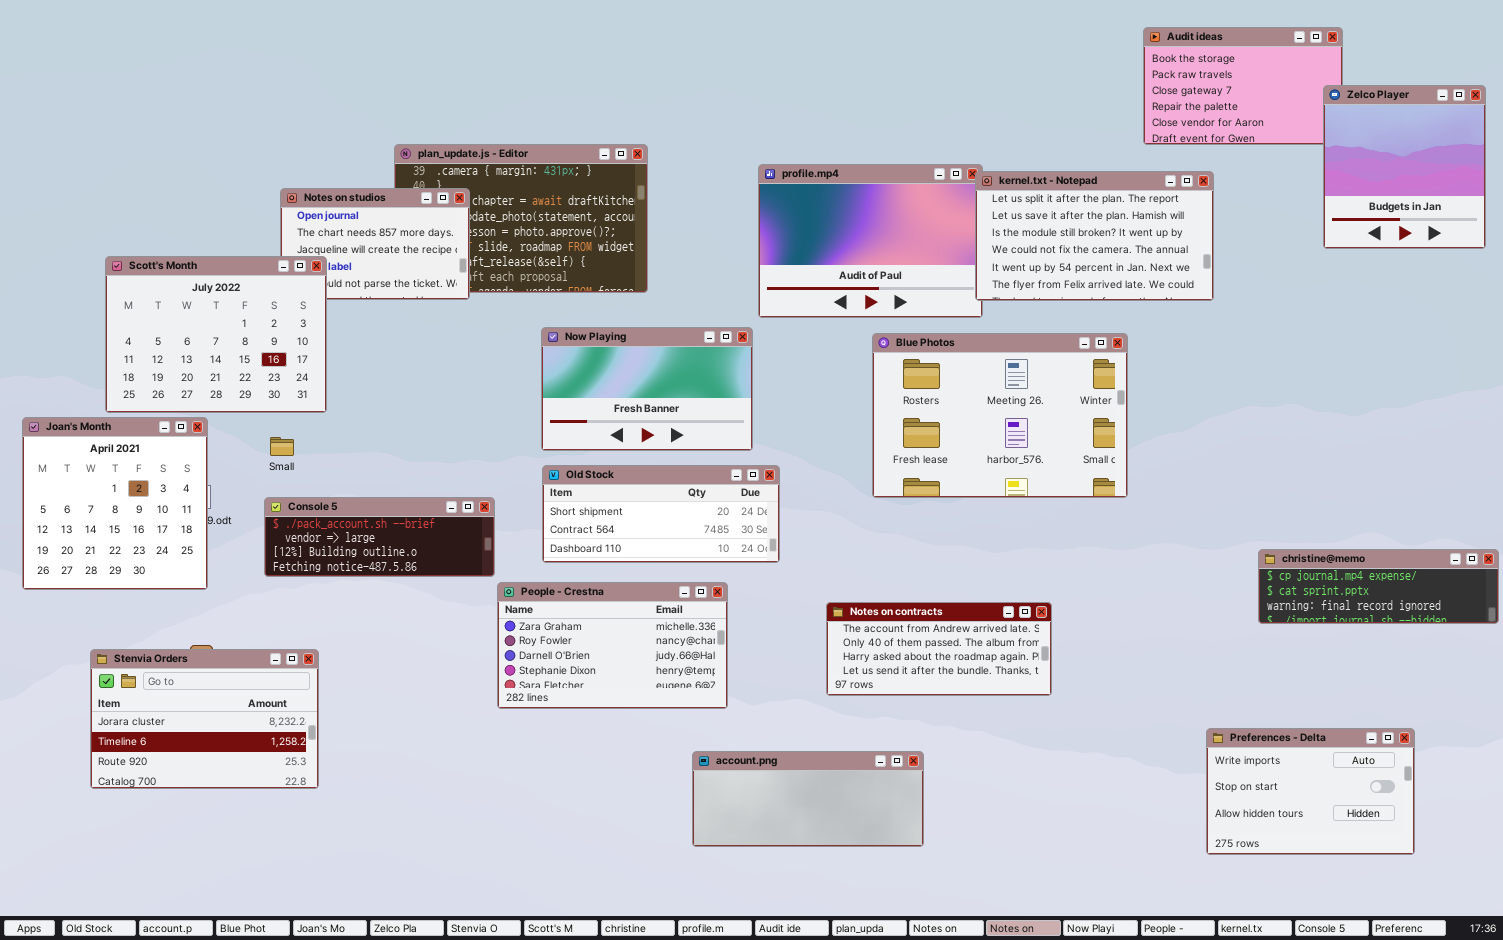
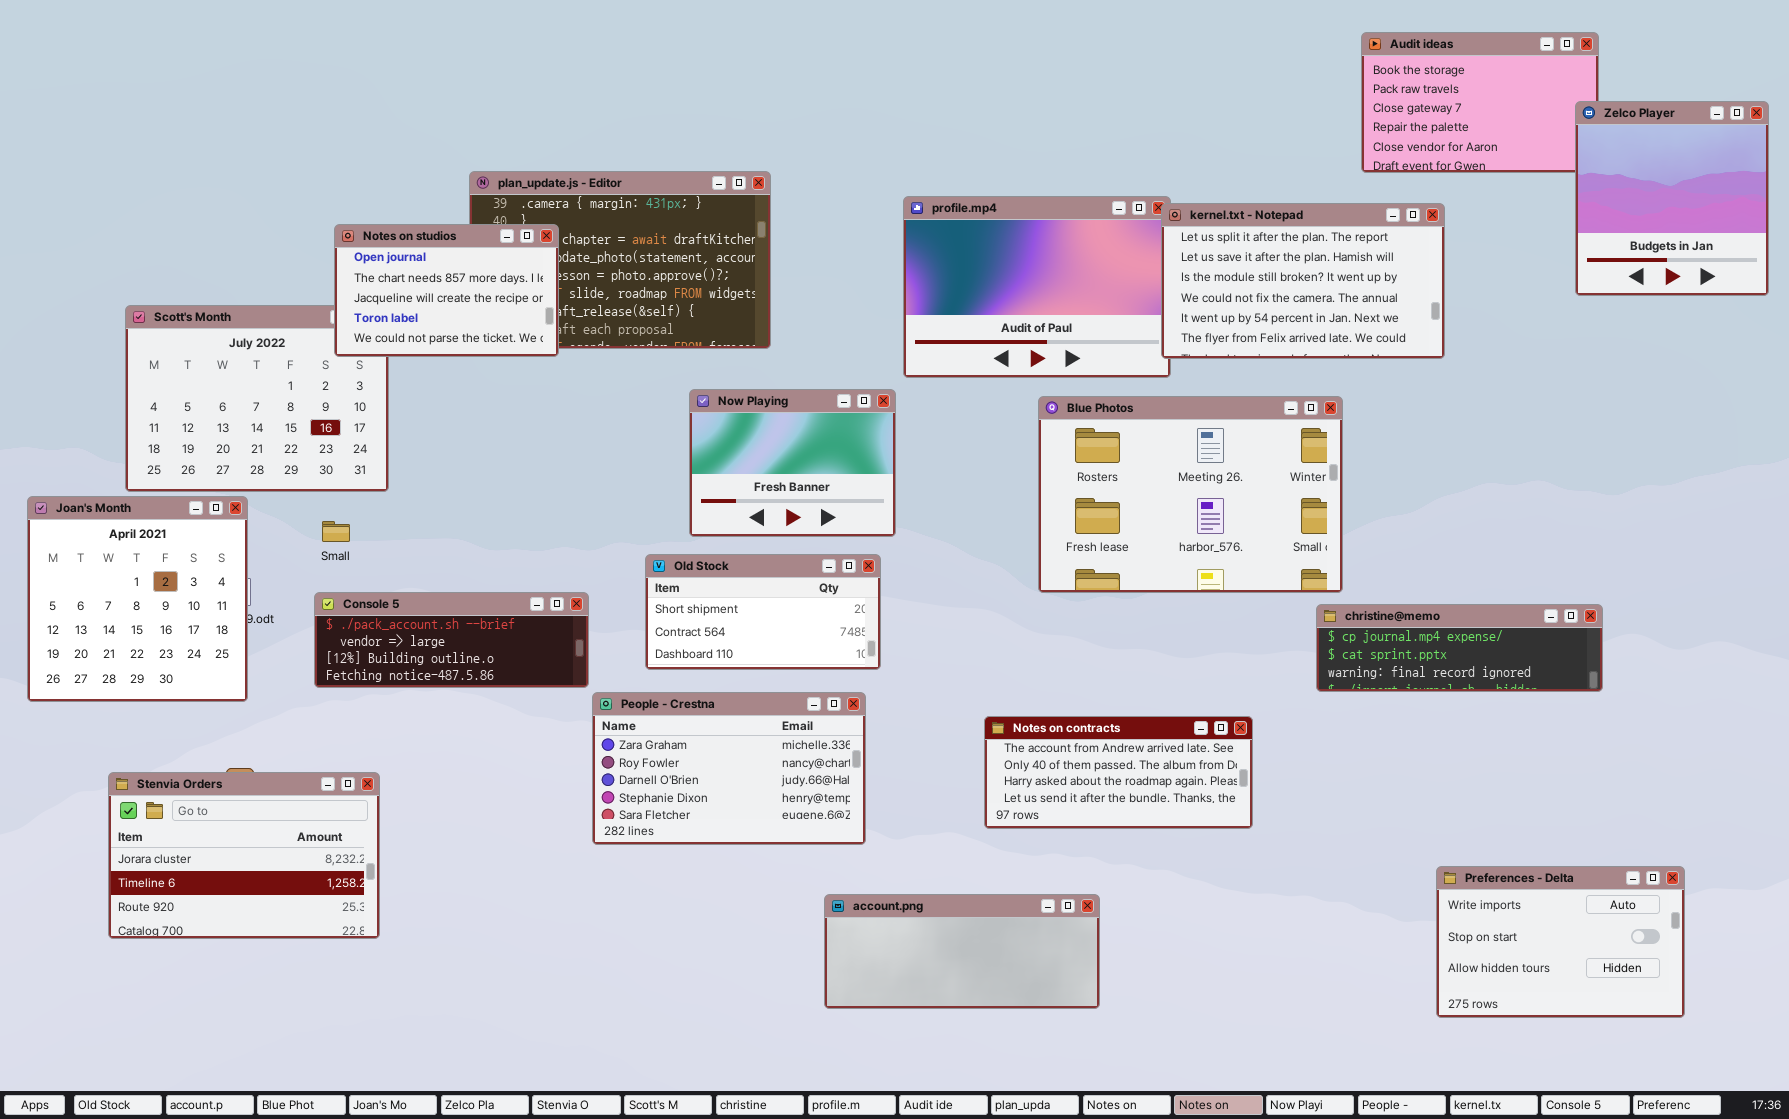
Notes on studios: [280,188,470,300] -> [334,224,559,357], raised
Now Playing: [541,327,753,451] -> [689,389,896,537], resized
Old Stock: [542,465,780,563] -> [645,554,881,670], resized
christine@memo: [1258,549,1499,624] -> [1316,604,1603,692], moved

